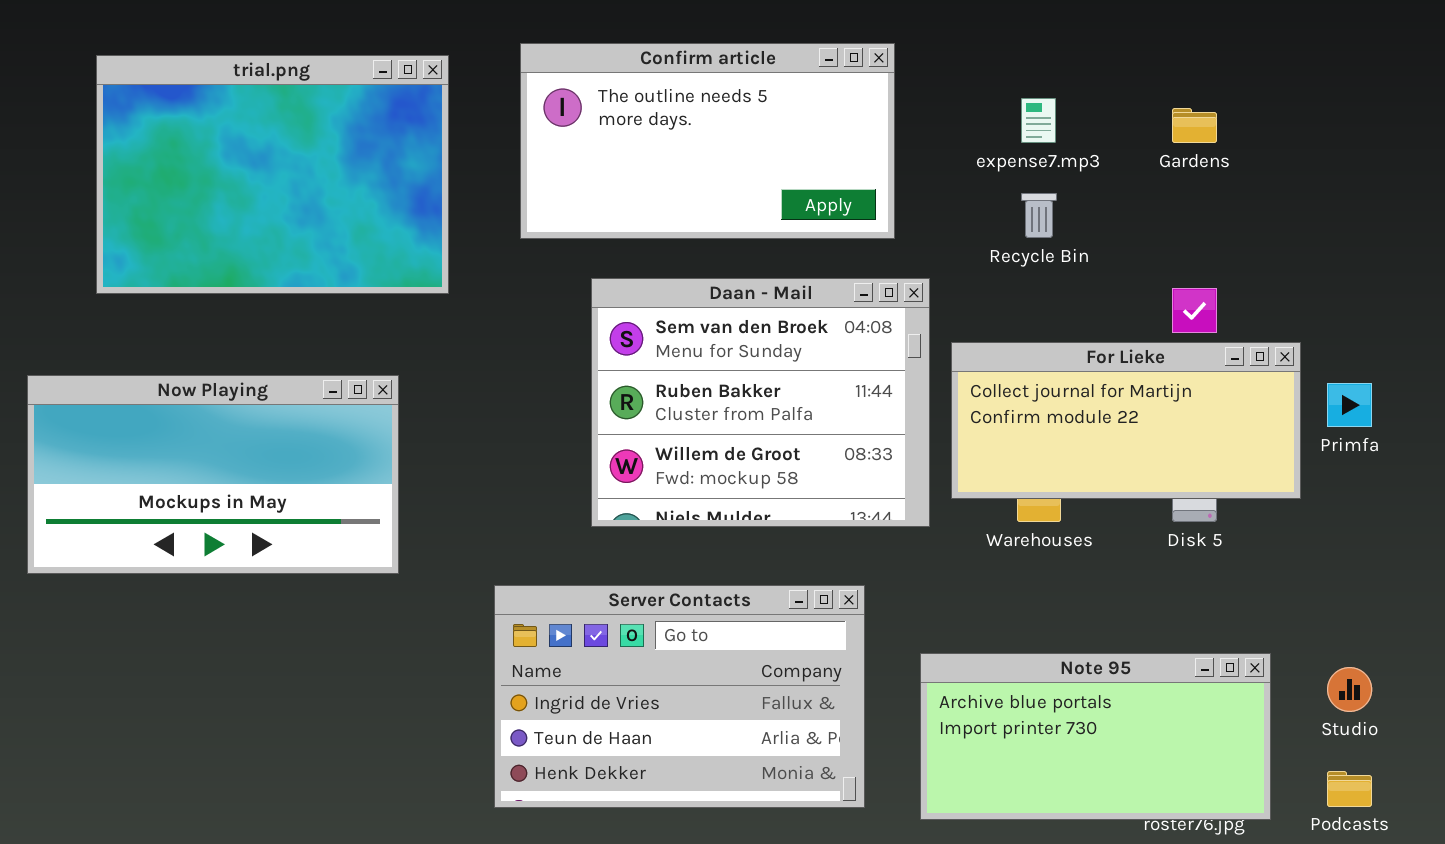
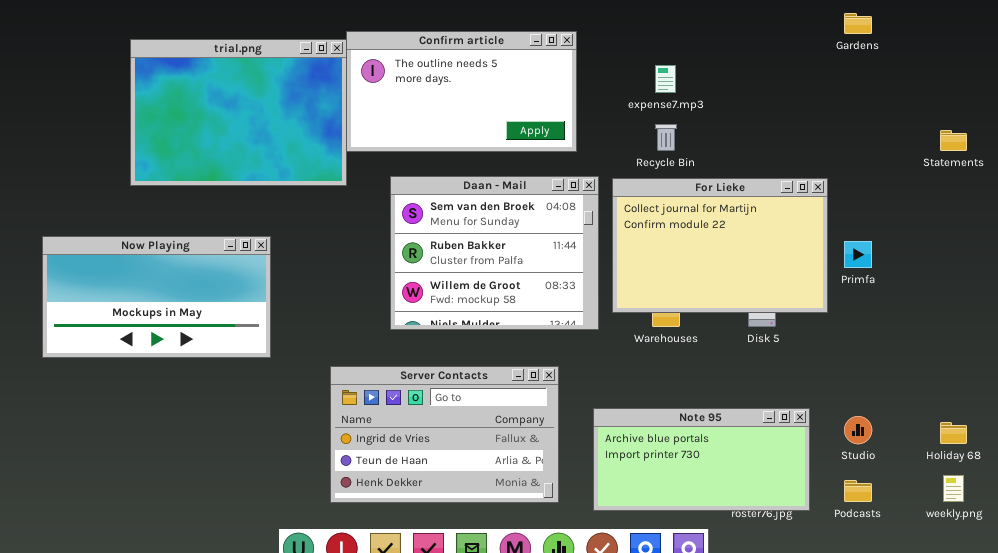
trial.png: [96,55,449,294] -> [130,39,347,186], moved
Gardens: [1172,108,1217,143] -> [844,13,872,34], moved
For Lieke: [951,342,1301,499] -> [612,178,828,313], resized

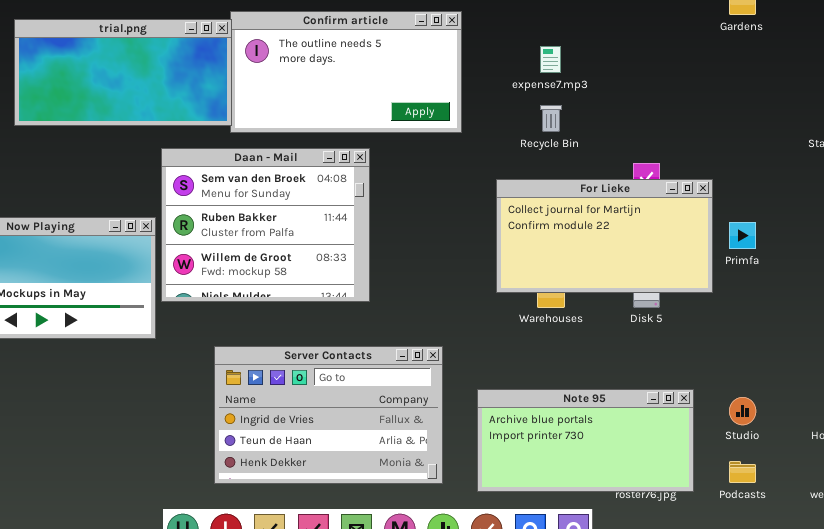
trial.png: [130,39,347,186] -> [14,19,232,126], resized
Daan - Mail: [390,176,599,330] -> [161,148,370,302], moved
For Lieke: [612,178,828,313] -> [496,179,713,293], resized

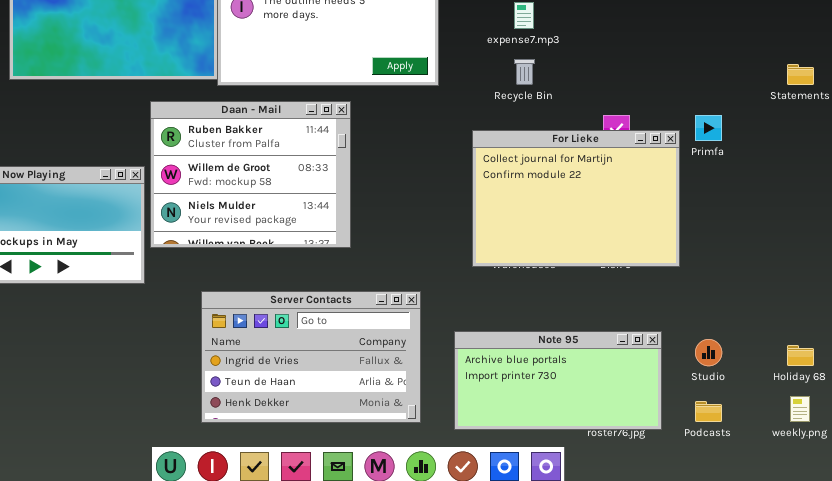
Daan - Mail: [161,148,370,302] -> [150,101,351,248], scrolled down 1 row
For Lieke: [496,179,713,293] -> [472,130,680,267], resized
Primfa: [729,222,756,249] -> [695,115,722,141], moved

